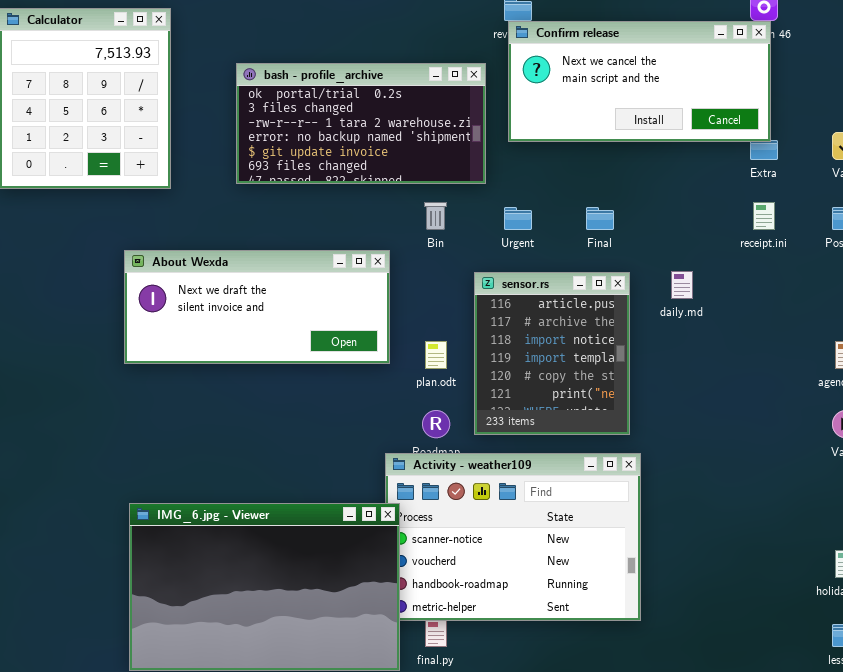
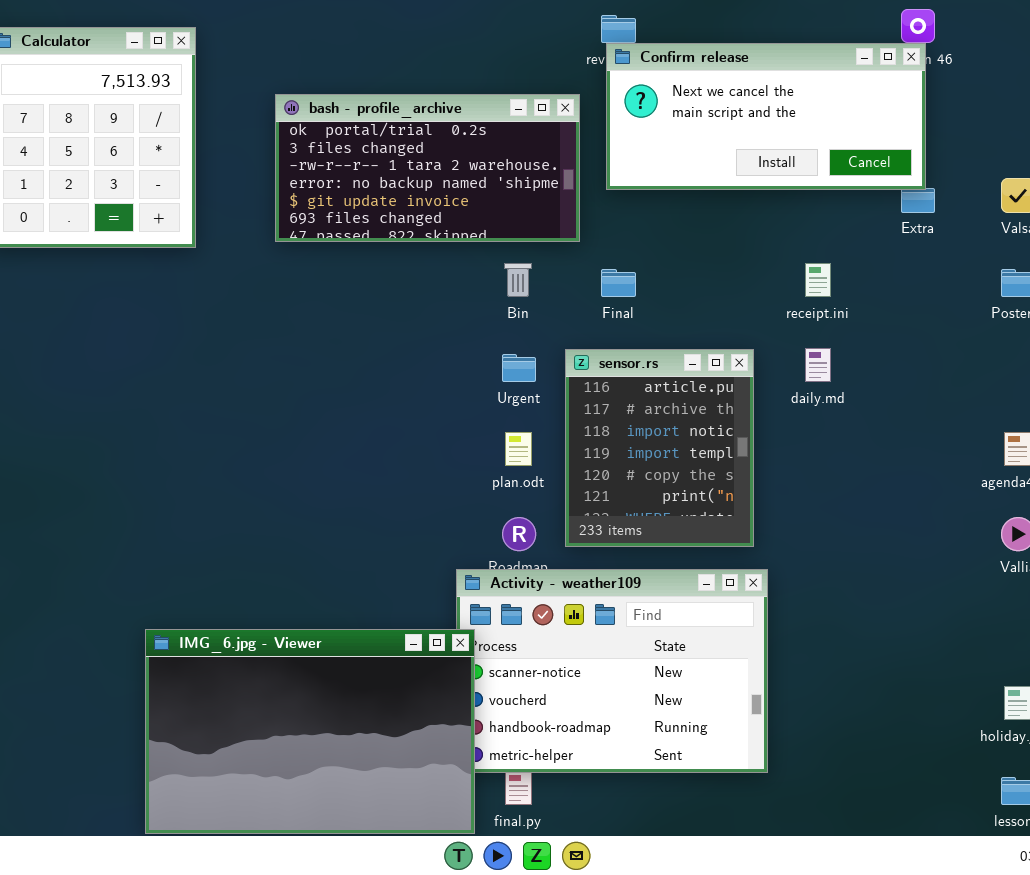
receipt.ini: [753,202,775,230] -> [805,263,831,297], moved
Urgent: [504,207,532,230] -> [502,354,536,382], moved
Final: [586,207,614,230] -> [601,269,636,297], moved
About Wexda: [124,250,390,364] -> none, closed

